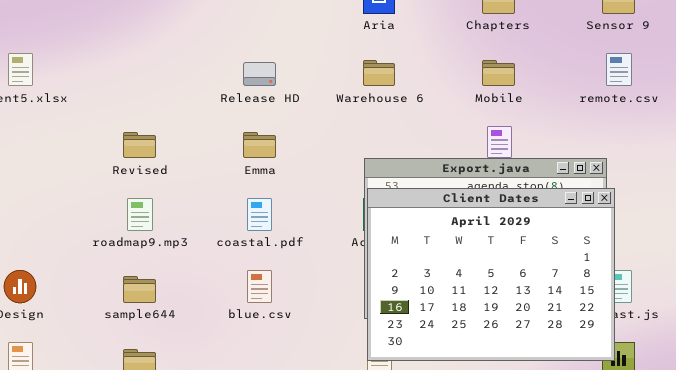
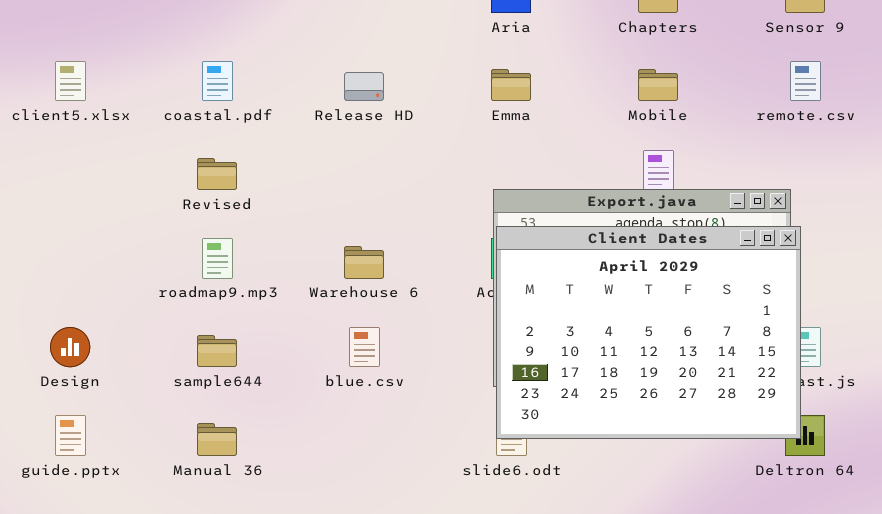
Warehouse 6: [363,60,395,86] -> [344,246,384,279], moved
Emma: [243,132,276,158] -> [491,69,531,101], moved
coastal.pdf: [247,198,272,231] -> [202,61,233,101], moved

